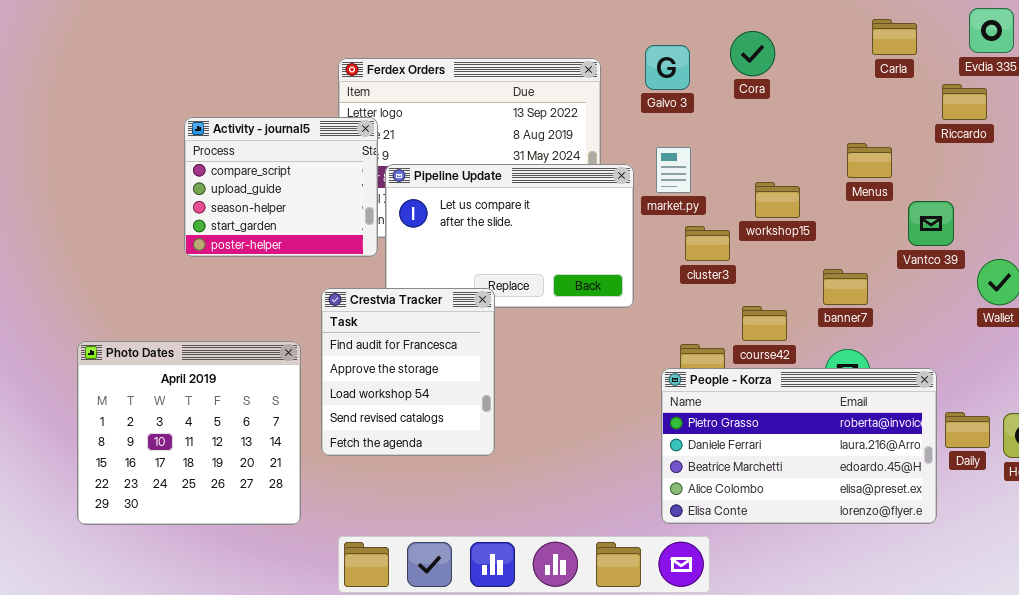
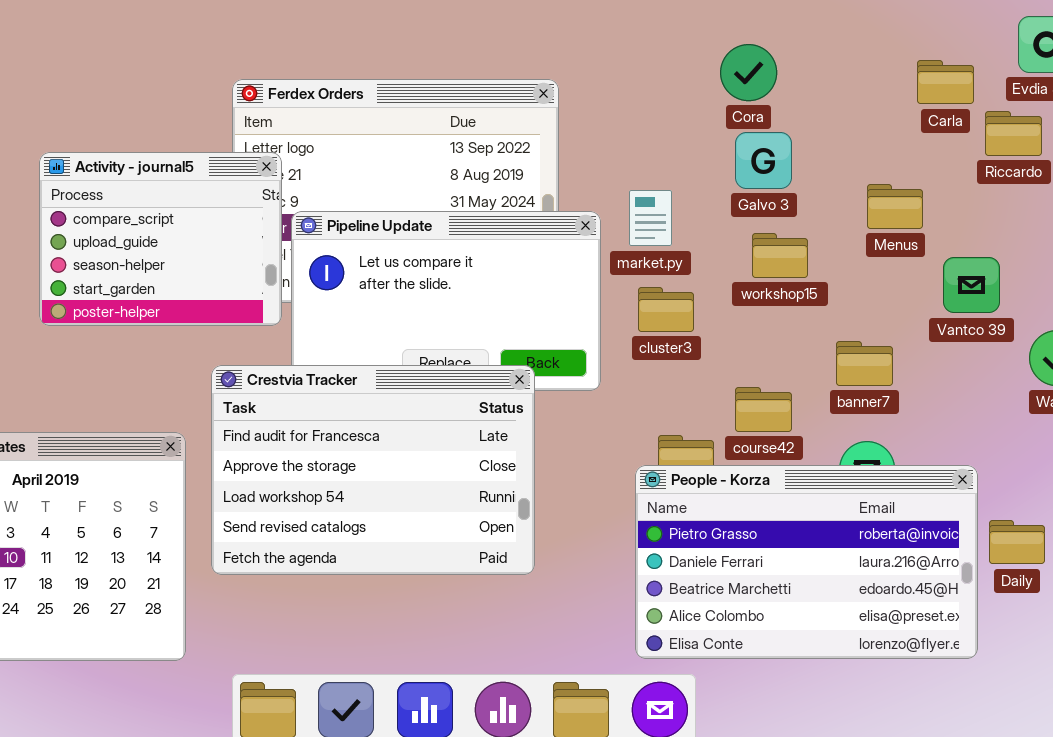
Carla: [872,19,917,55] -> [917,60,974,104], moved
Galvo 3: [645,45,690,90] -> [735,132,792,189], moved
cluster3: [685,226,730,261] -> [638,287,694,332], moved
Crestvia Tracker: [321,288,495,456] -> [211,365,535,575], resized

